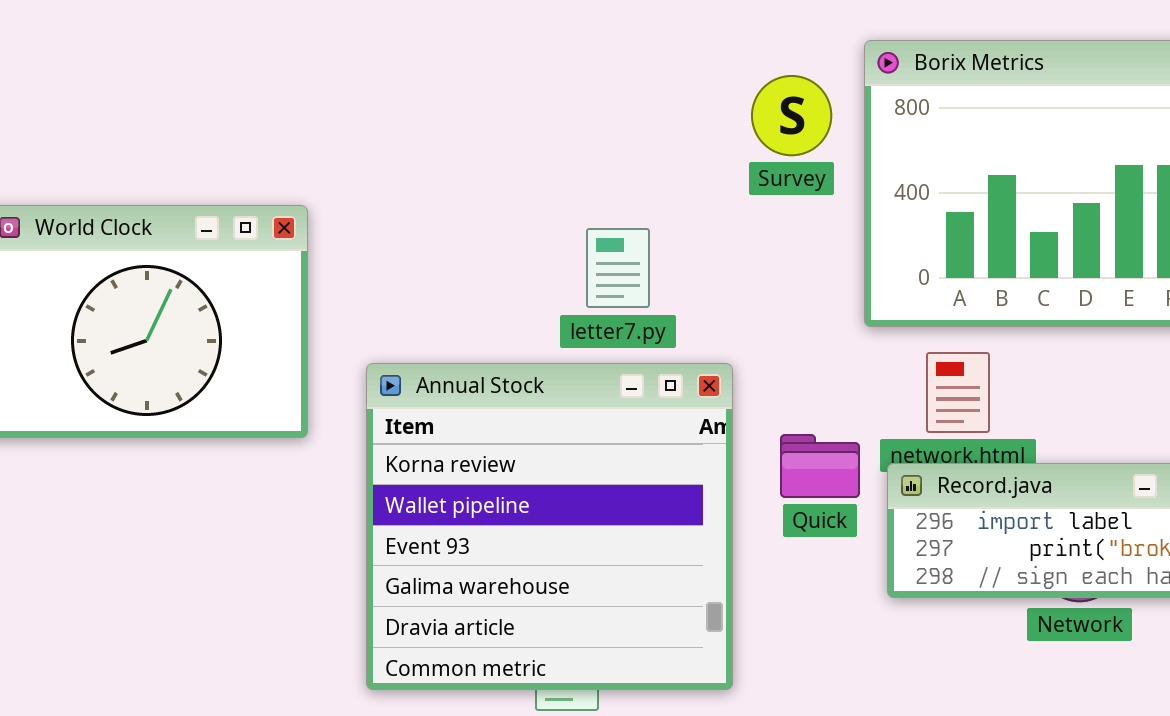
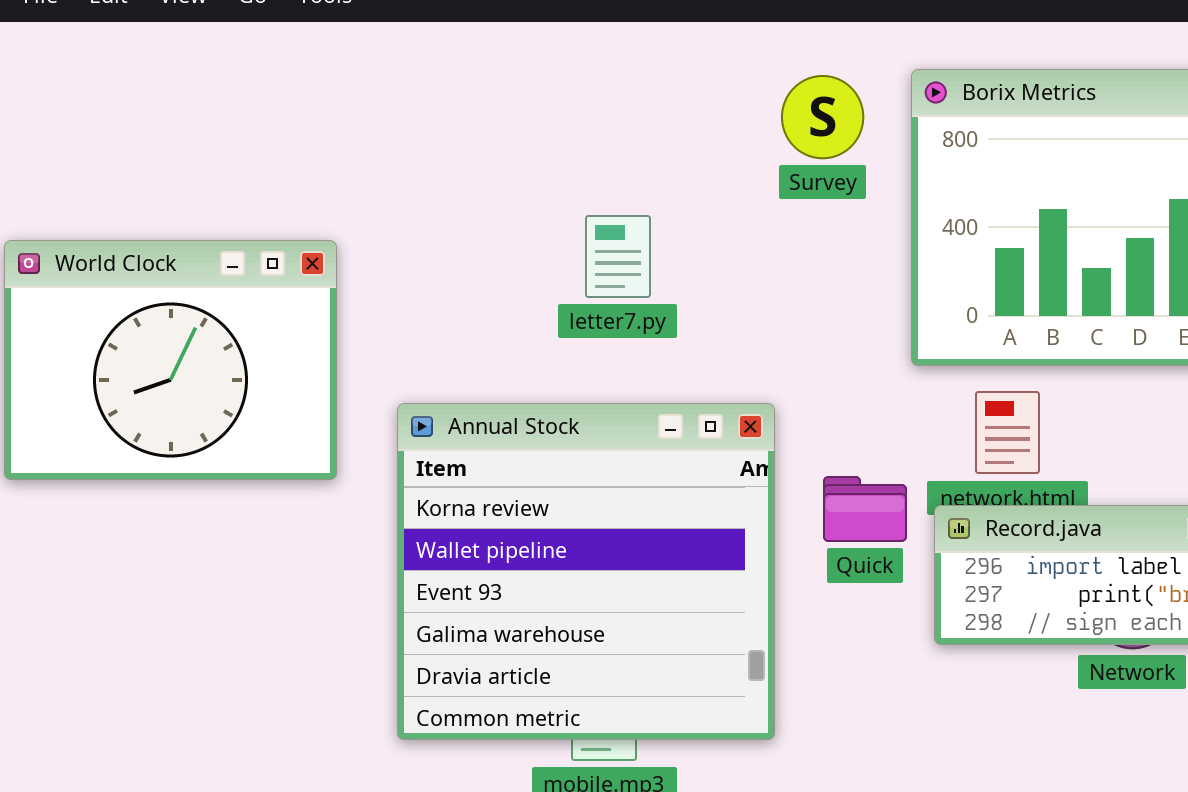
Survey: [751,75,832,156] -> [781,75,864,159], moved
letter7.py: [586,228,650,308] -> [585,215,651,298], moved

